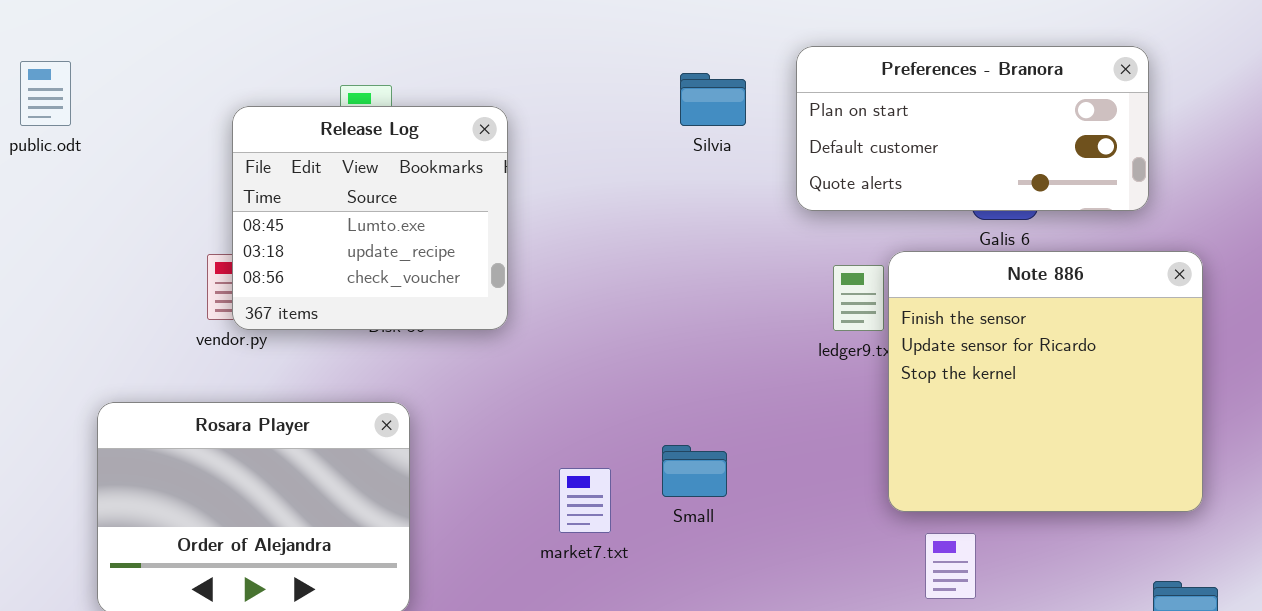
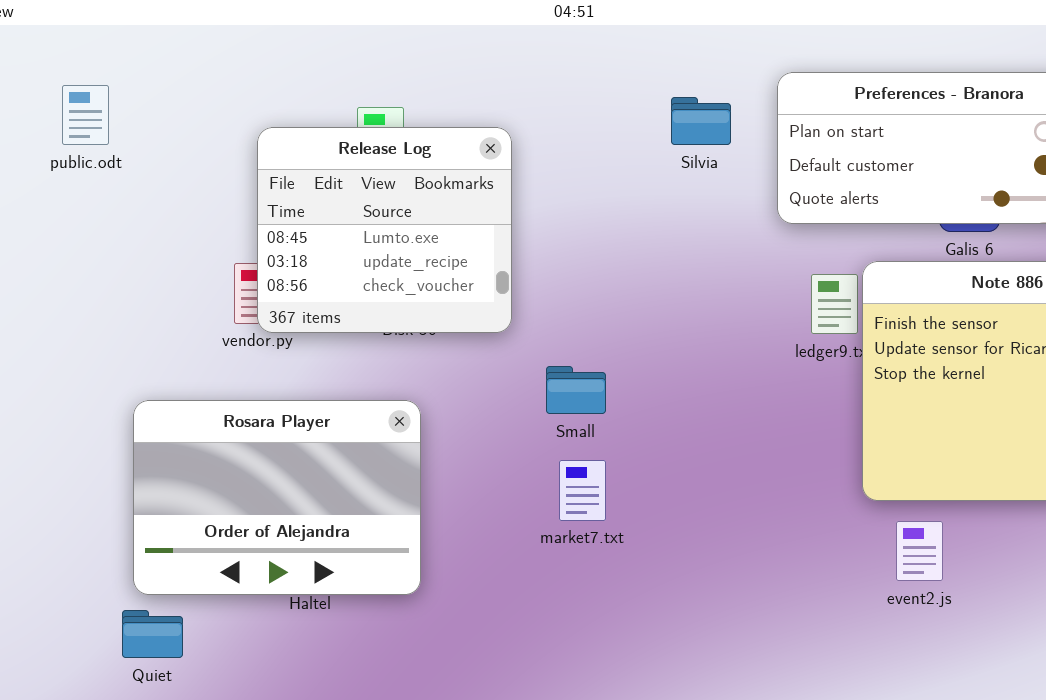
Small: [662,445,727,497] -> [546,366,606,414], moved

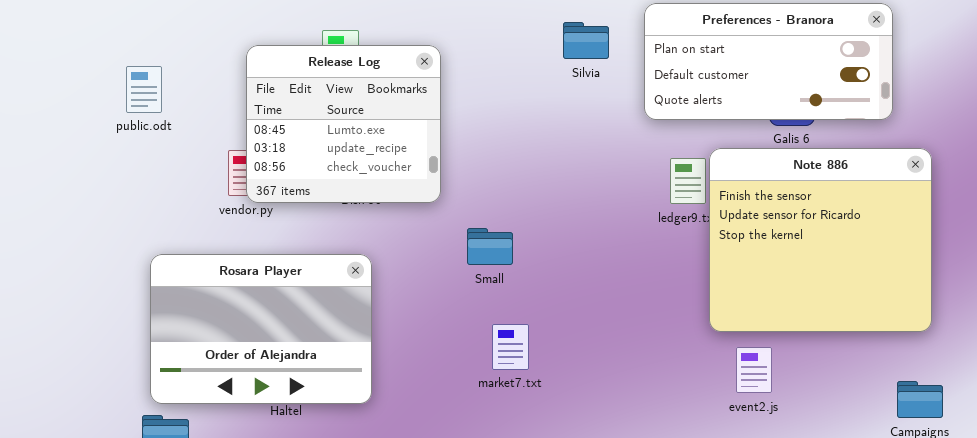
public.odt: [62,85,109,145] -> [126,66,162,113], moved
market7.txt: [559,460,606,521] -> [492,324,529,370], moved

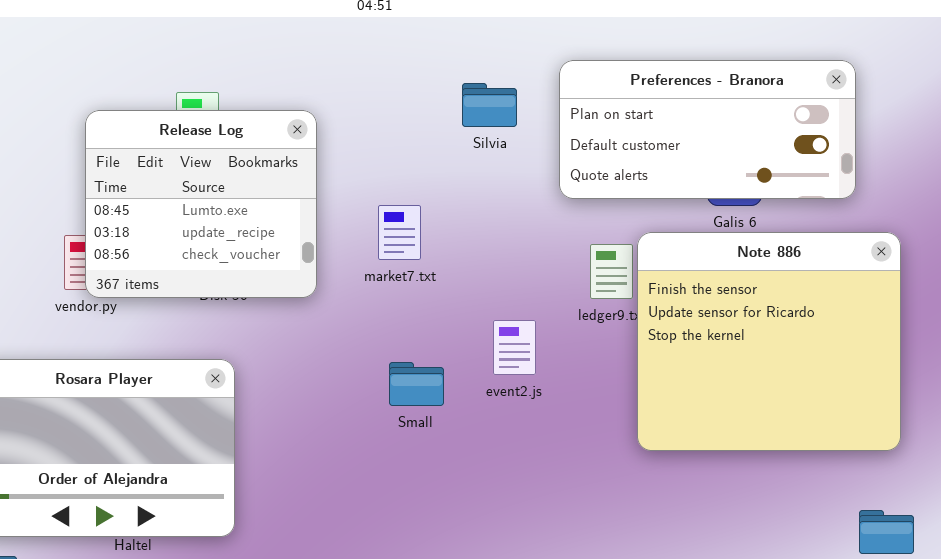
Small: [467,228,513,265] -> [389,362,444,406], moved
market7.txt: [492,324,529,370] -> [378,205,421,260], moved
event2.js: [736,347,772,393] -> [493,320,536,375], moved

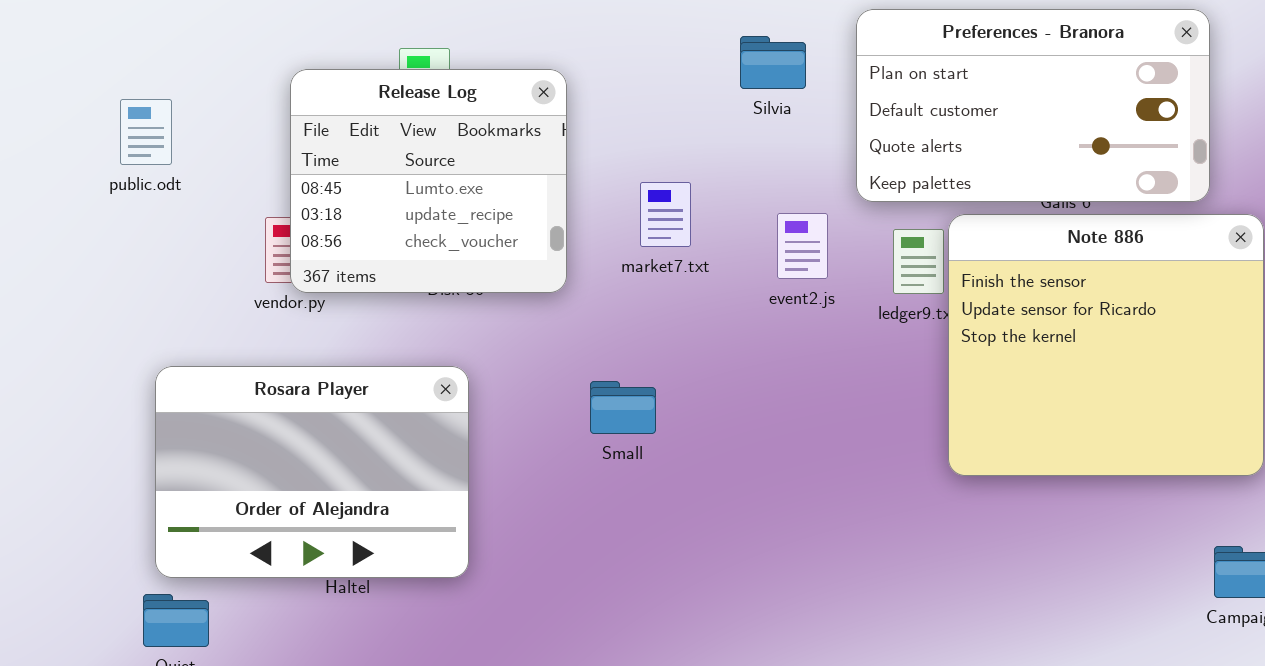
Preferences - Branora: [559,60,856,199] -> [856,9,1210,202], resized
event2.js: [493,320,536,375] -> [777,213,828,279], moved
Small: [389,362,444,406] -> [590,381,656,434], moved

